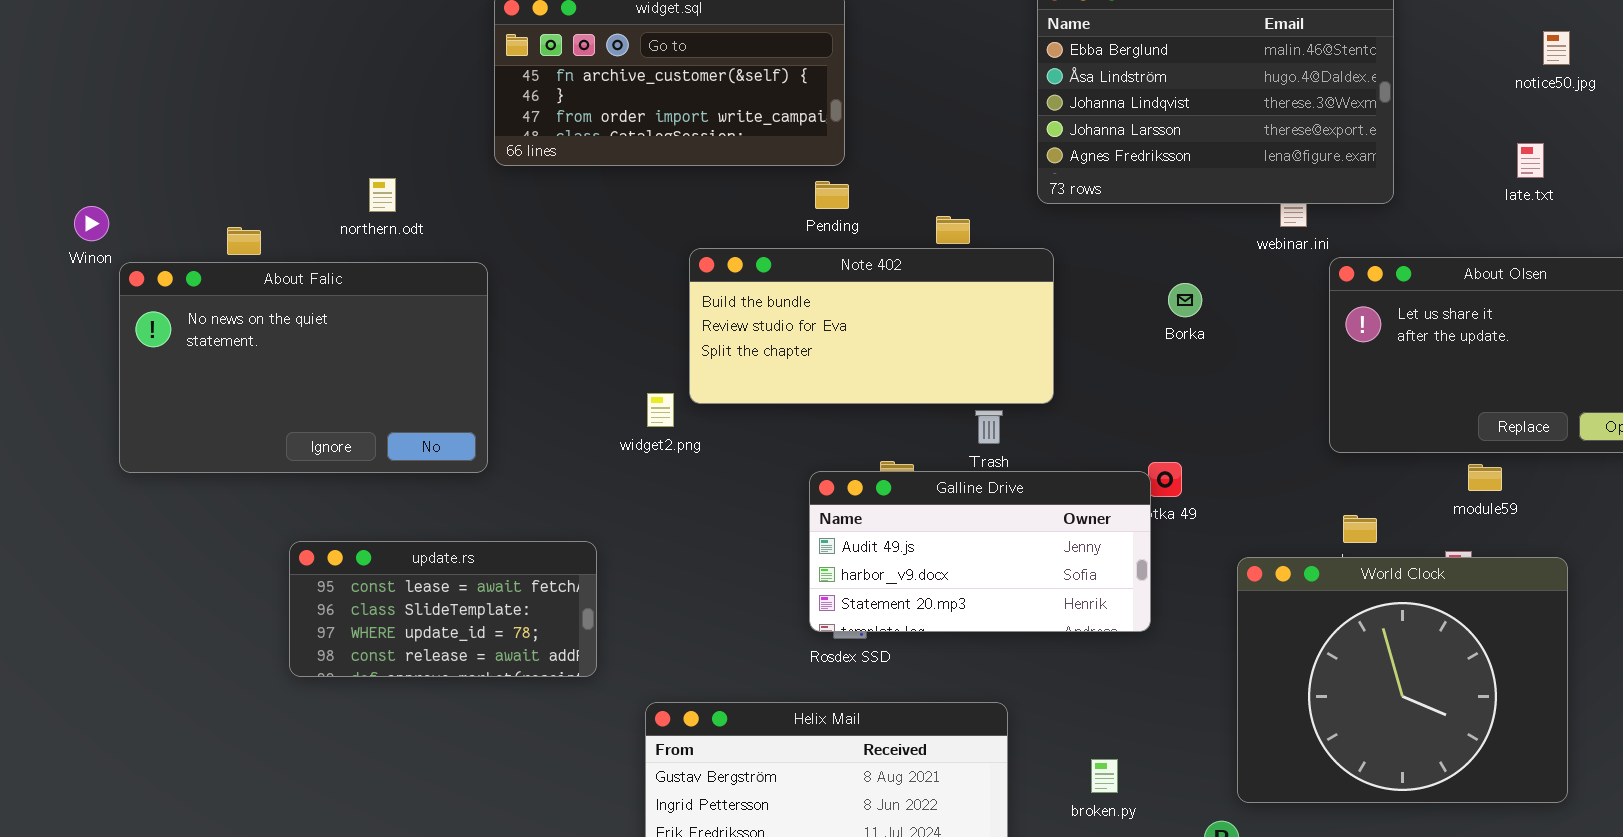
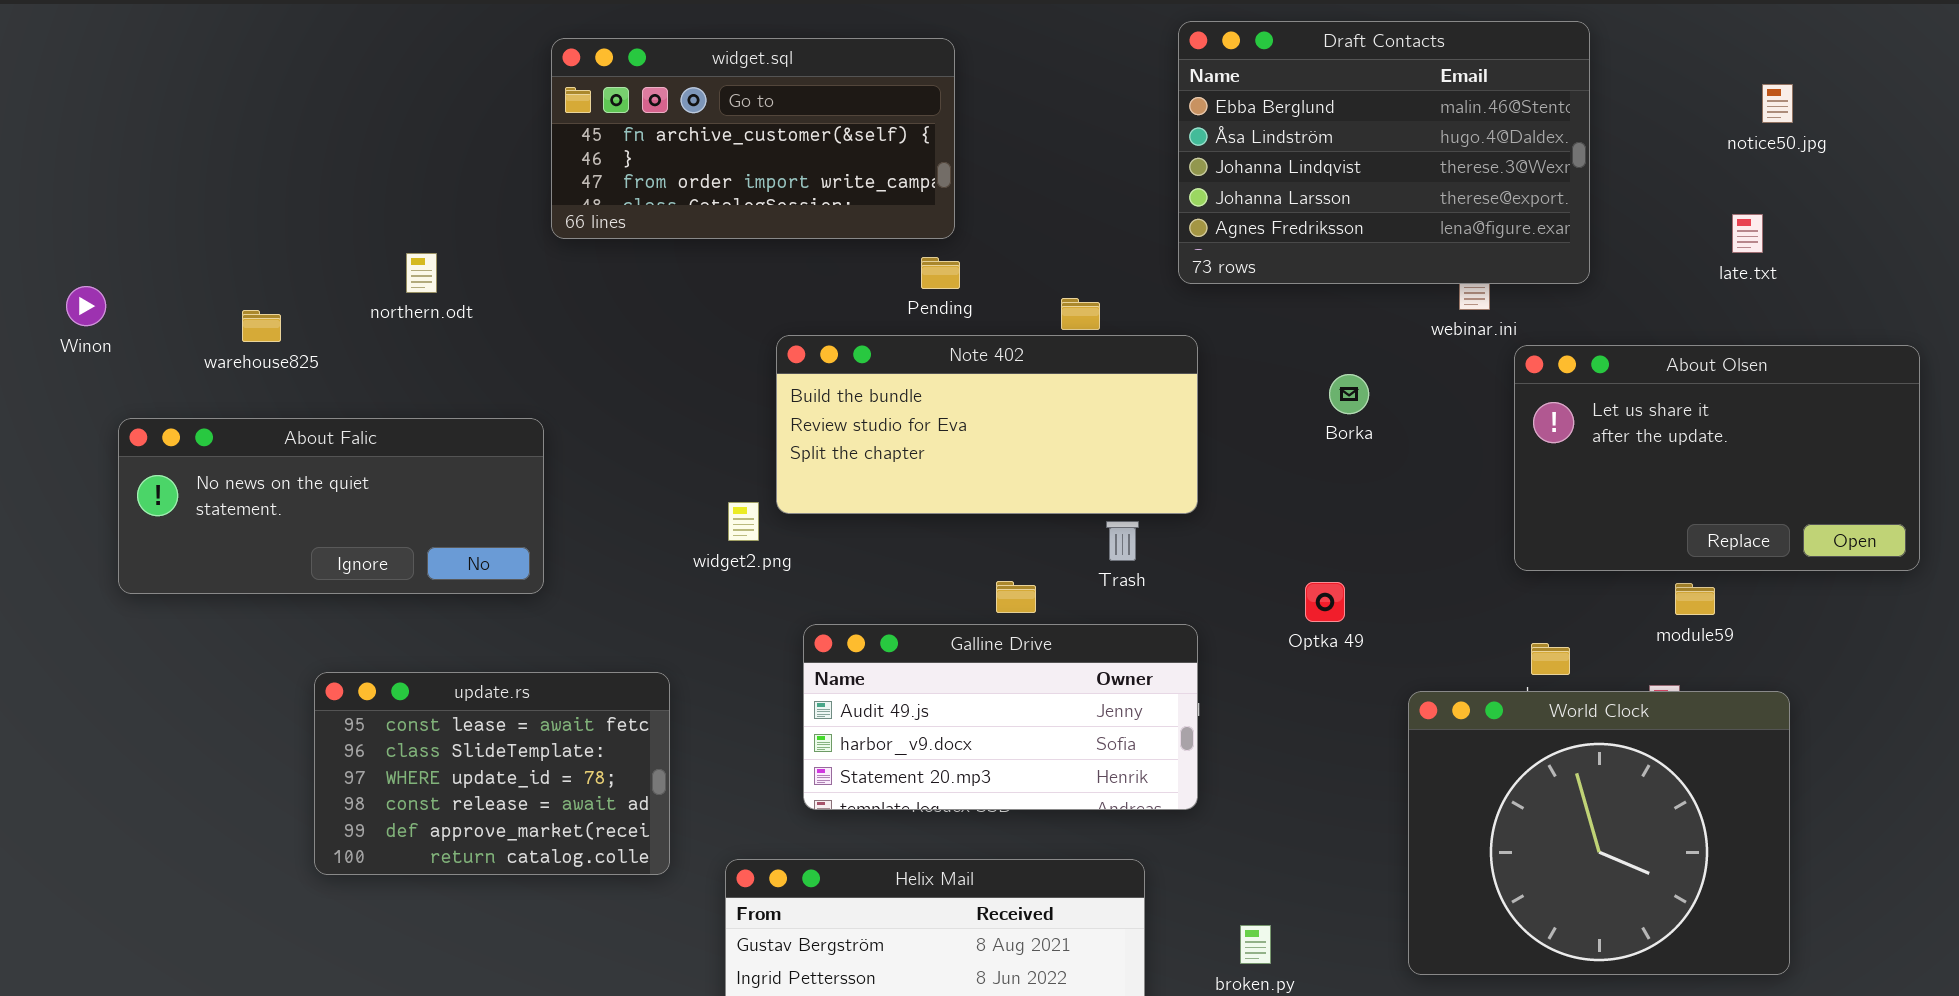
About Falic: [119,262,488,473] -> [118,418,544,594], resized
Galline Drive: [809,471,1151,632] -> [803,624,1198,810], moved
update.rs: [289,541,597,677] -> [314,672,670,875], resized

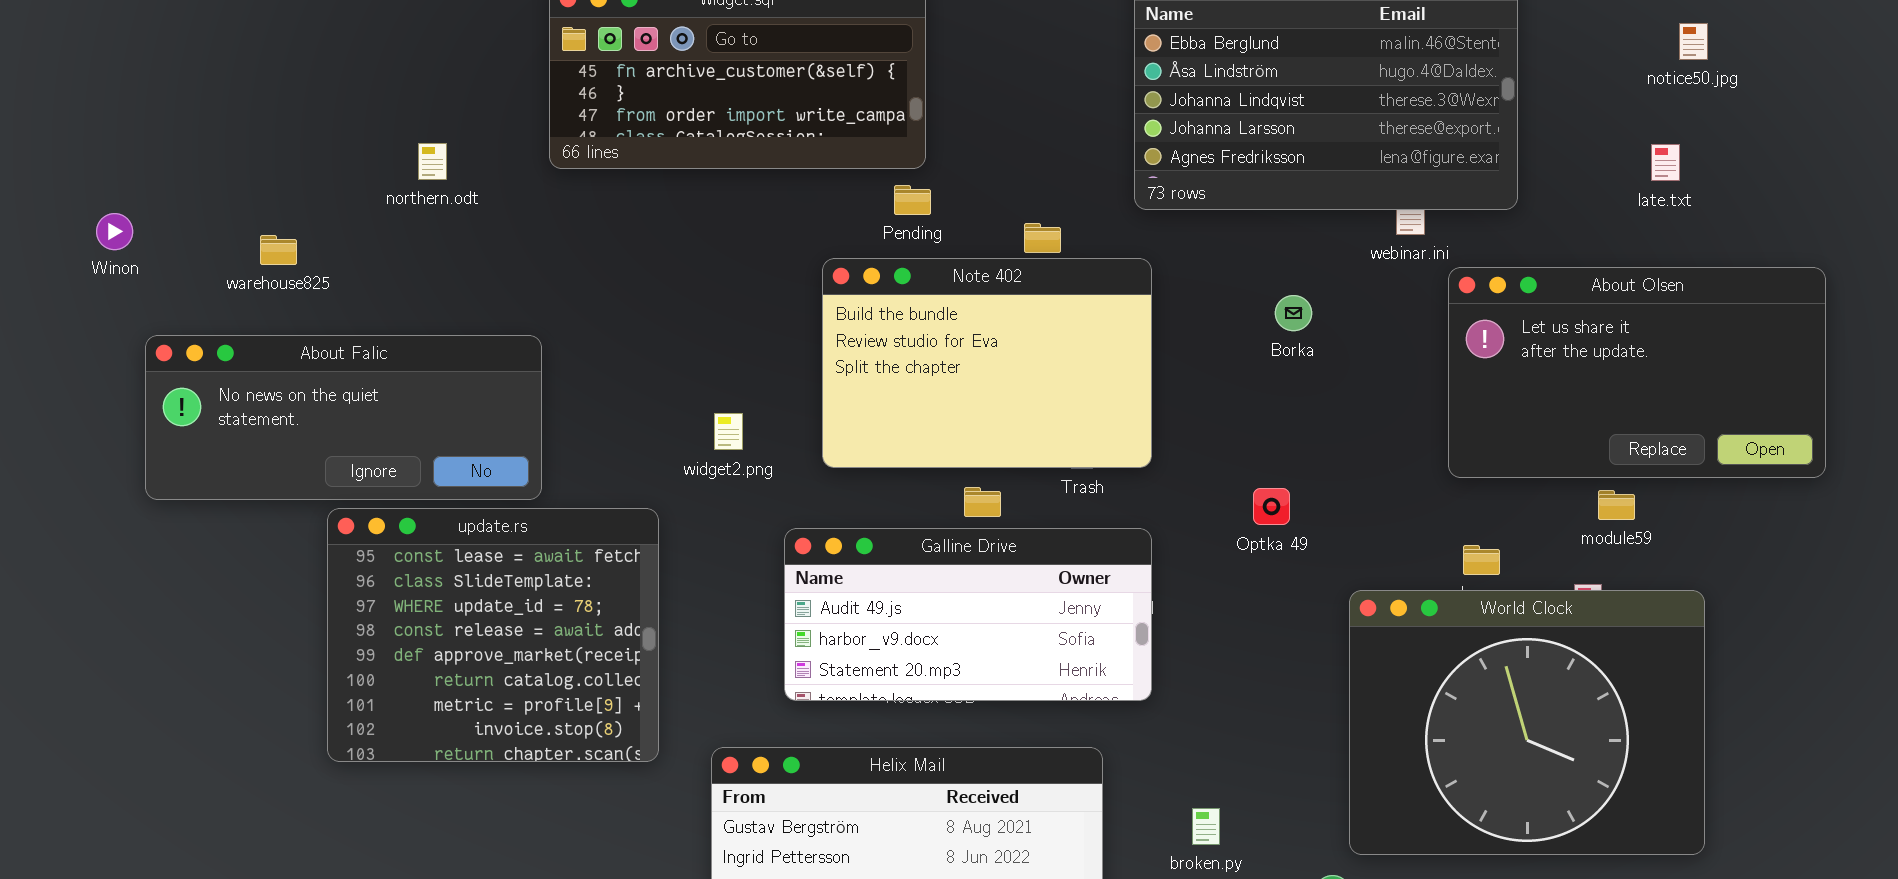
northern.odt: [406,253,437,293] -> [418,143,447,180], moved
Note 402: [776,335,1198,514] -> [822,258,1152,468], resized
update.rs: [314,672,670,875] -> [327,508,659,762], resized

